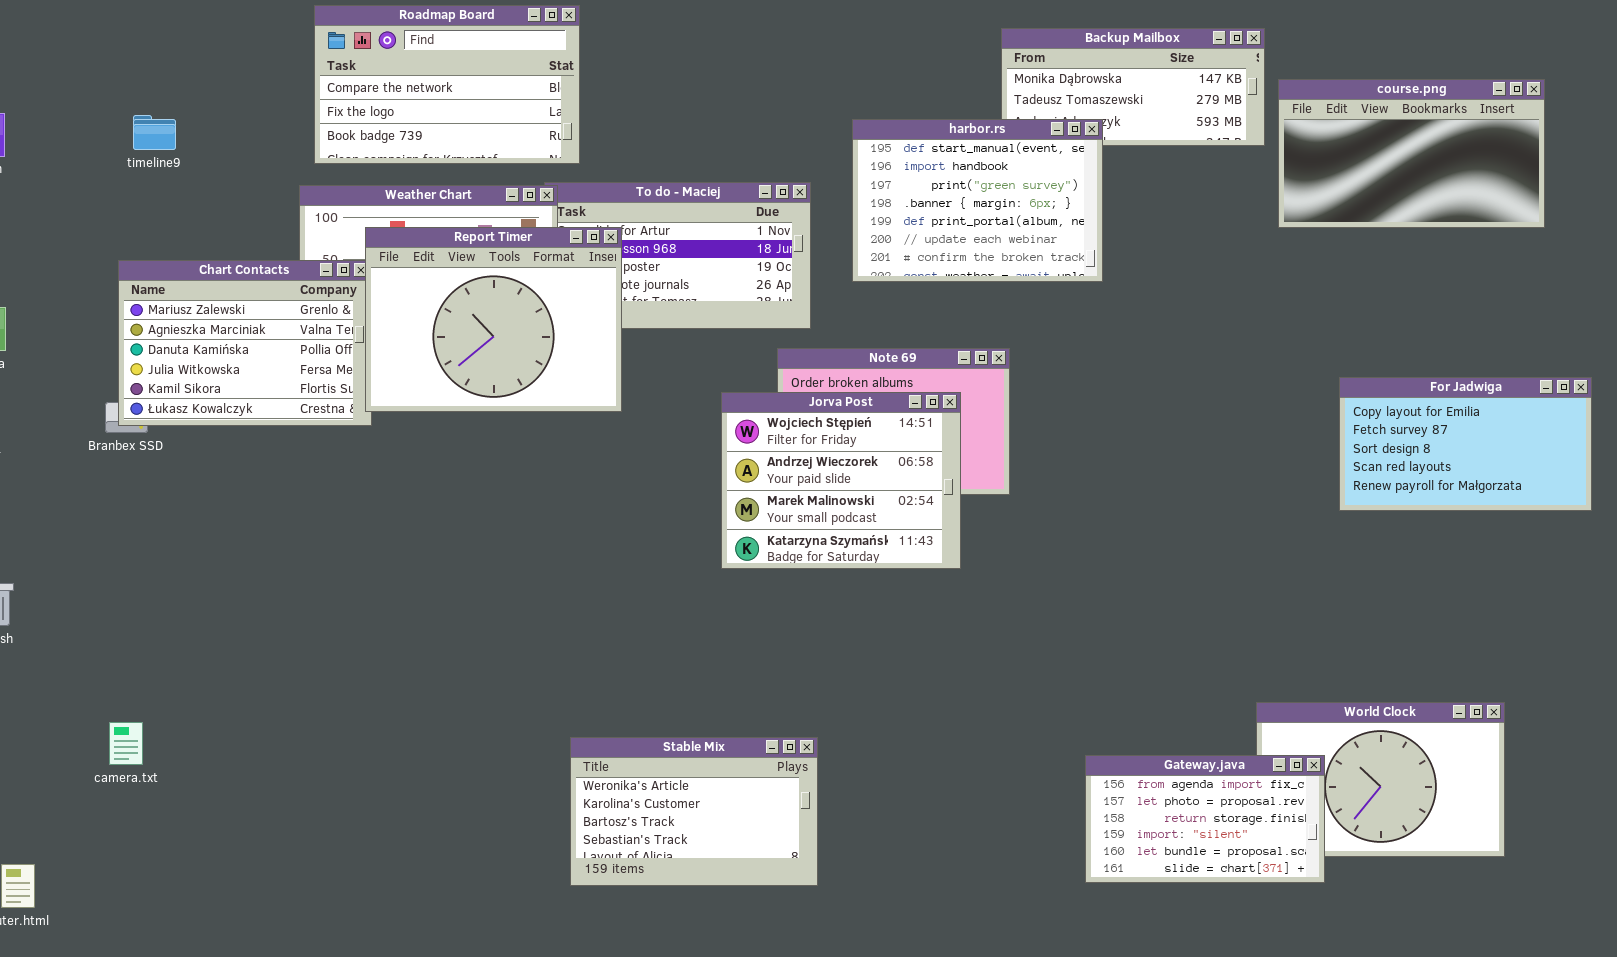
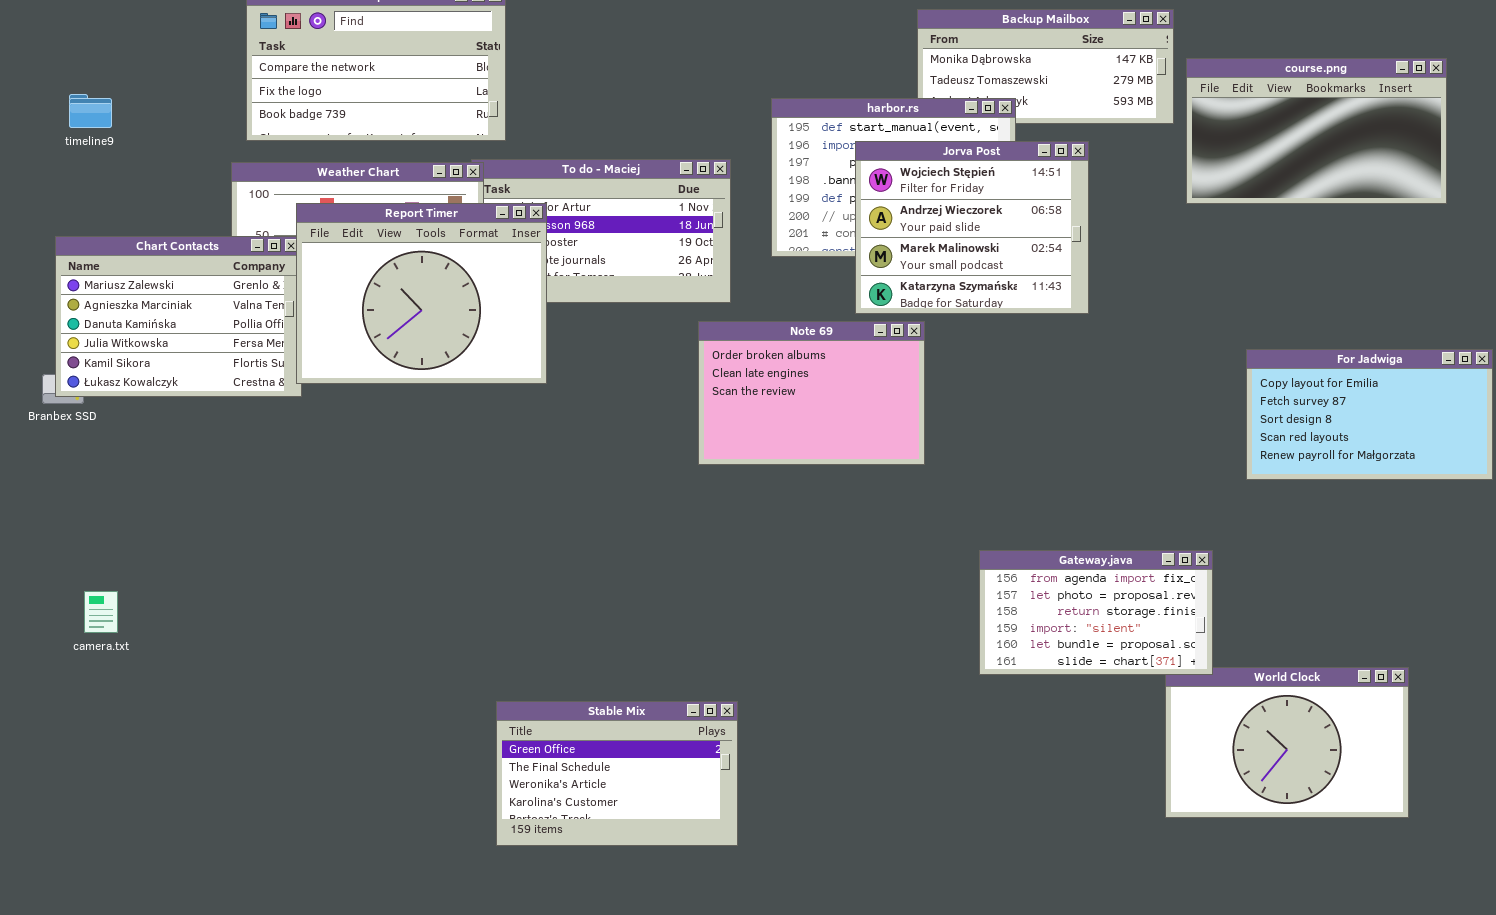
Jorva Post: [721,392,961,569] -> [855,141,1089,314], moved
camera.txt: [109,722,143,765] -> [84,591,118,633], moved
Stable Mix: [570,737,818,886] -> [496,701,738,846], scrolled up 2 rows
Gateway.java: [1085,755,1325,883] -> [979,550,1213,675], moved

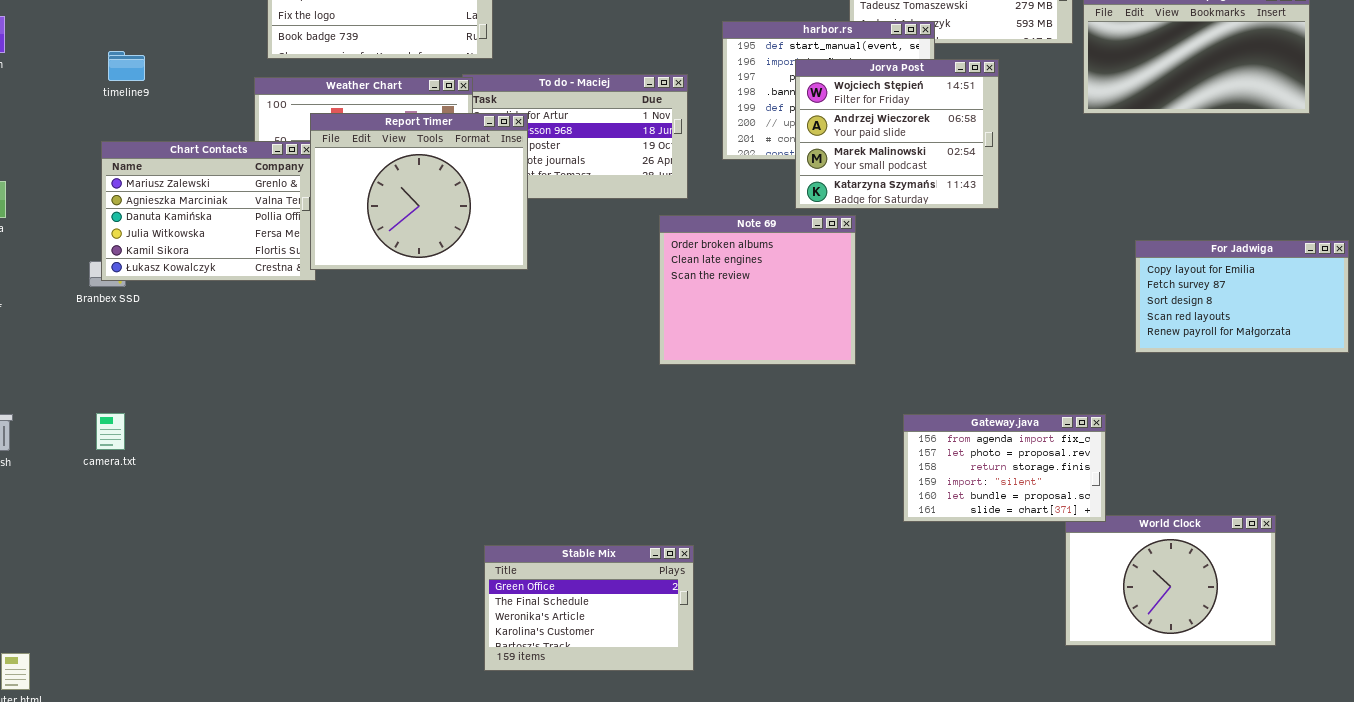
timeline9: [69,94,112,128] -> [108,51,145,81], moved
Note 69: [698,321,925,465] -> [659,215,856,365], resized
camera.txt: [84,591,118,633] -> [96,413,125,450], moved

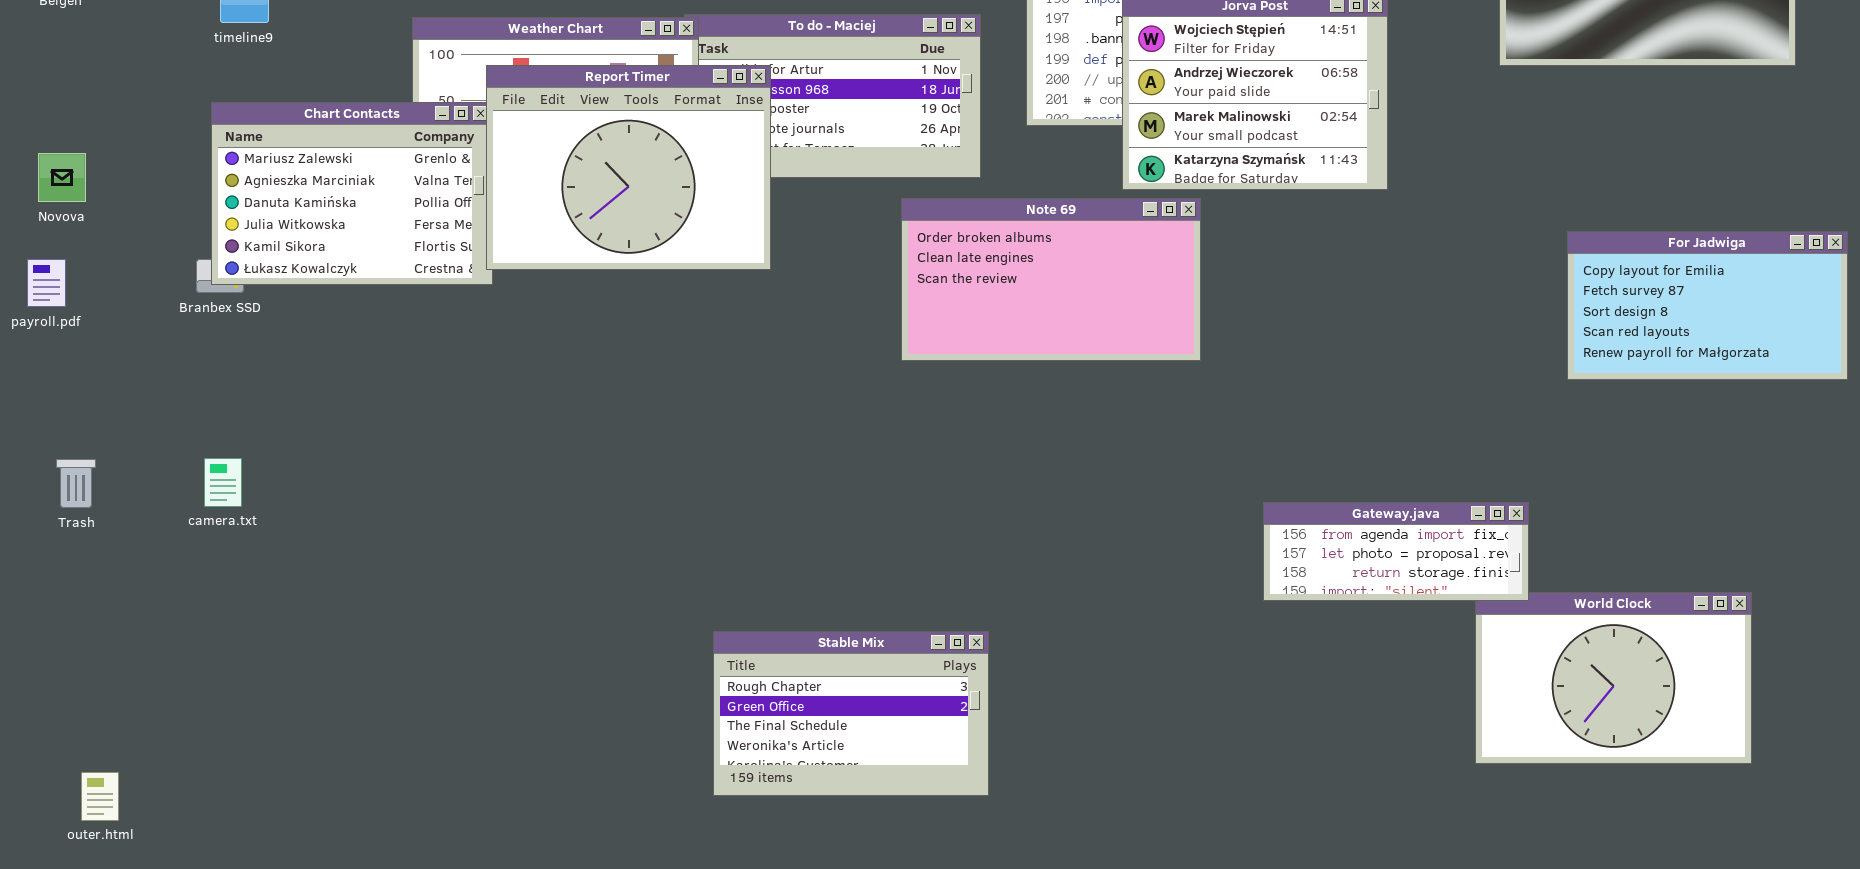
Note 69: [659,215,856,365] -> [901,198,1201,361], resized
Gateway.java: [903,414,1106,522] -> [1263,502,1529,601], resized
Stable Mix: [484,545,694,671] -> [713,631,989,796], scrolled up 1 row

